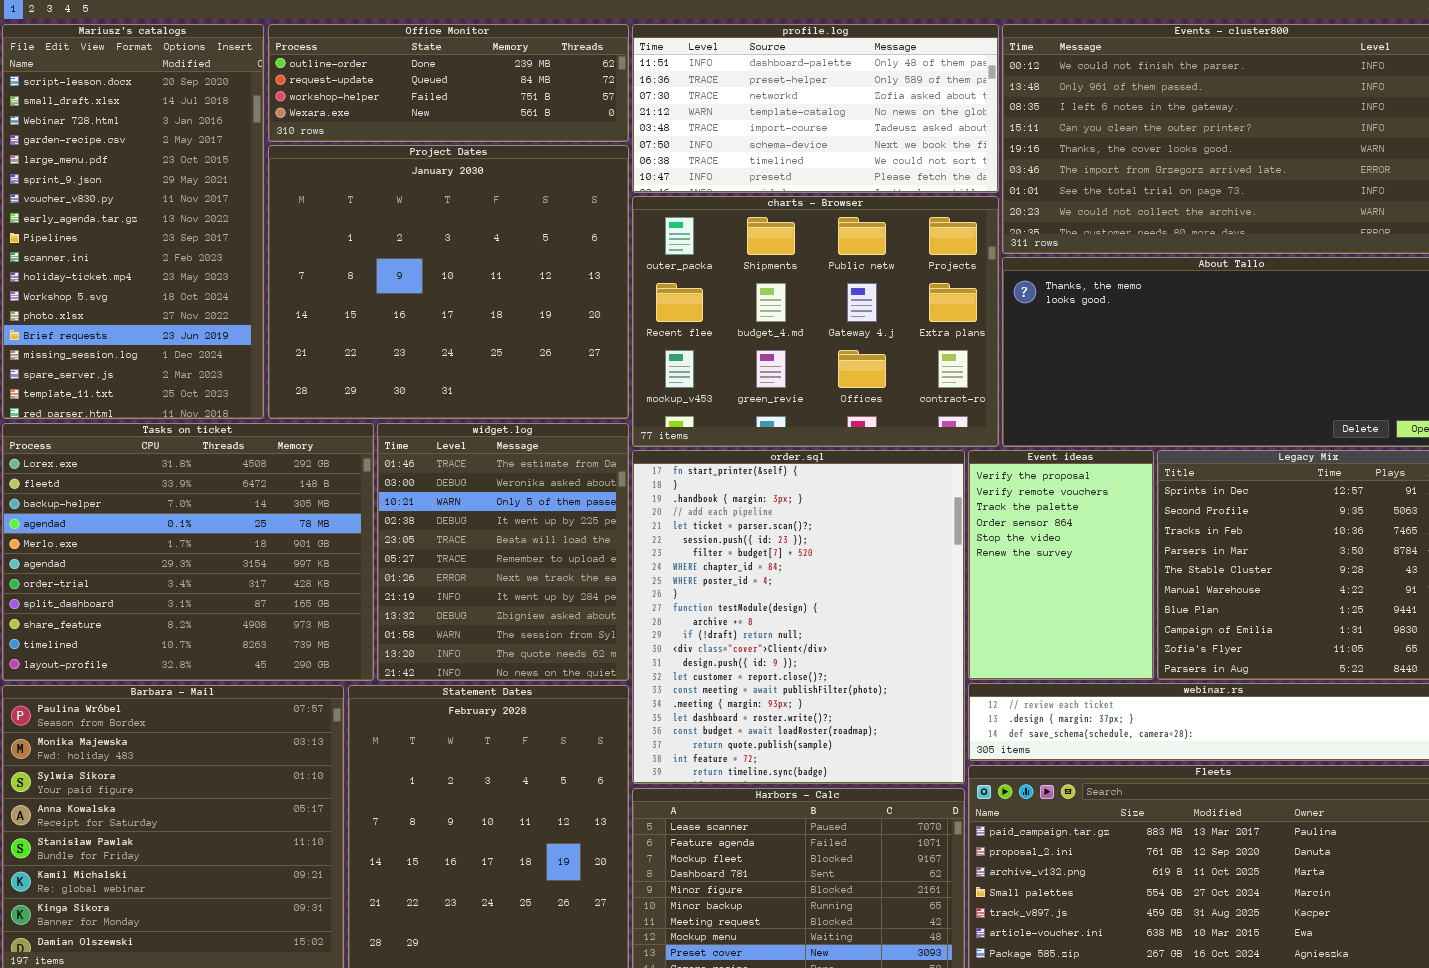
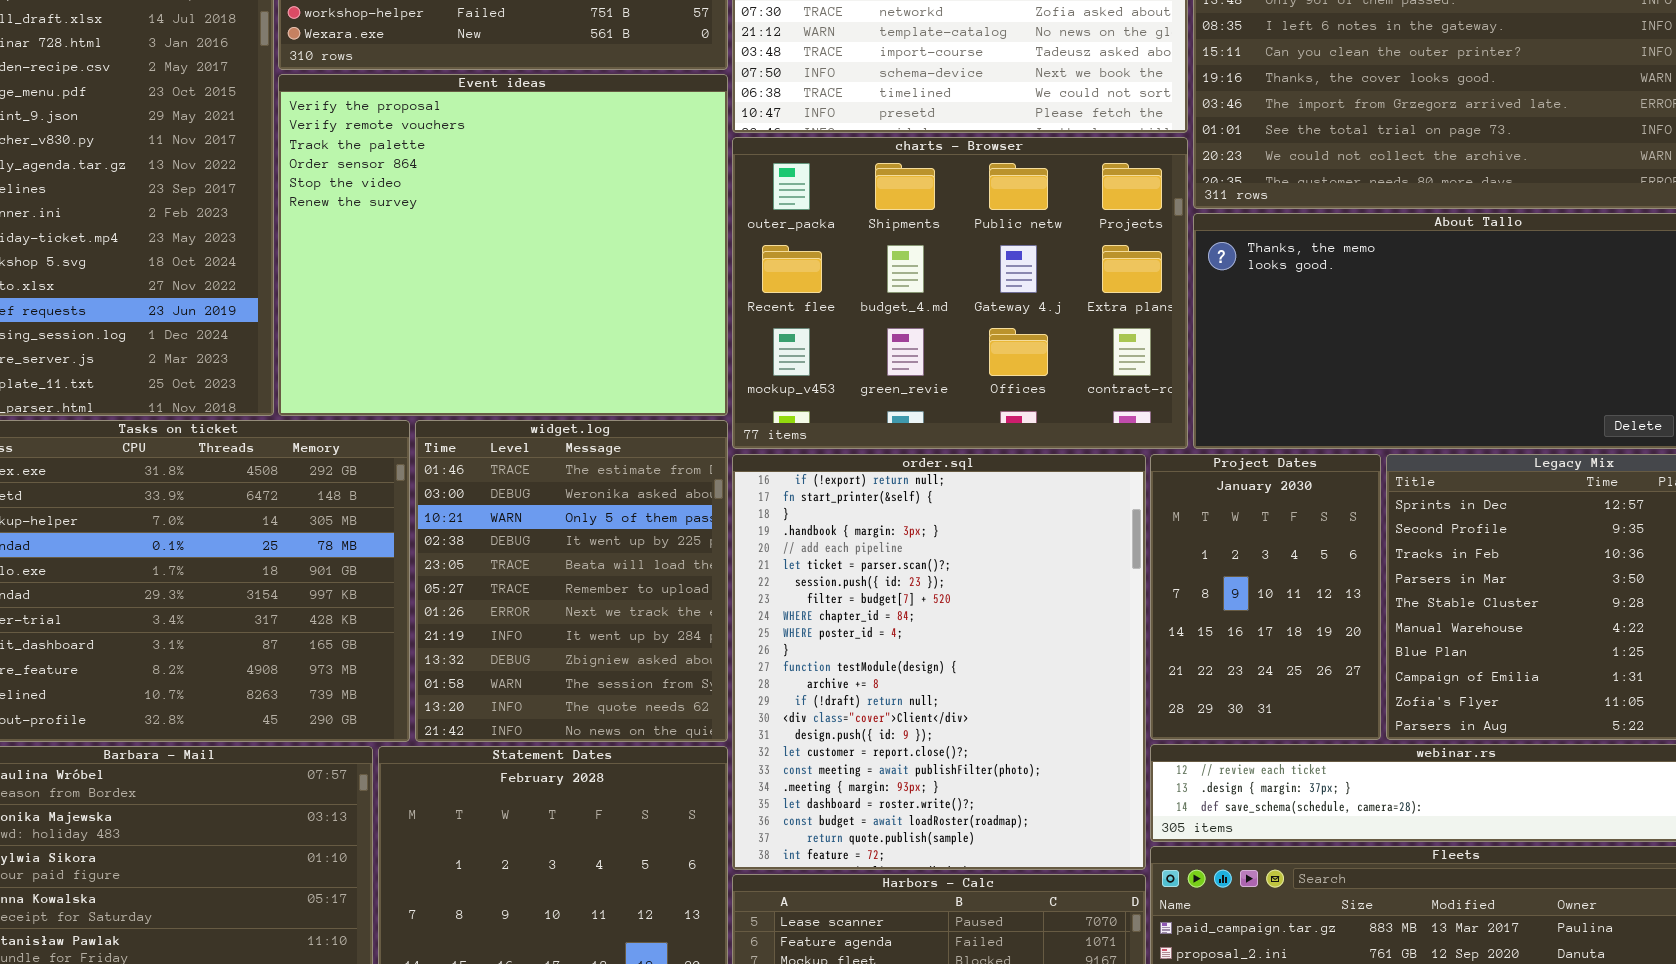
Project Dates: [268,145,629,419] -> [1150,454,1381,740], moved, resized
order.sql: [632,450,965,784] -> [732,454,1146,870], scrolled up 1 row
Event ideas: [968,450,1154,680] -> [278,74,728,416], moved, resized

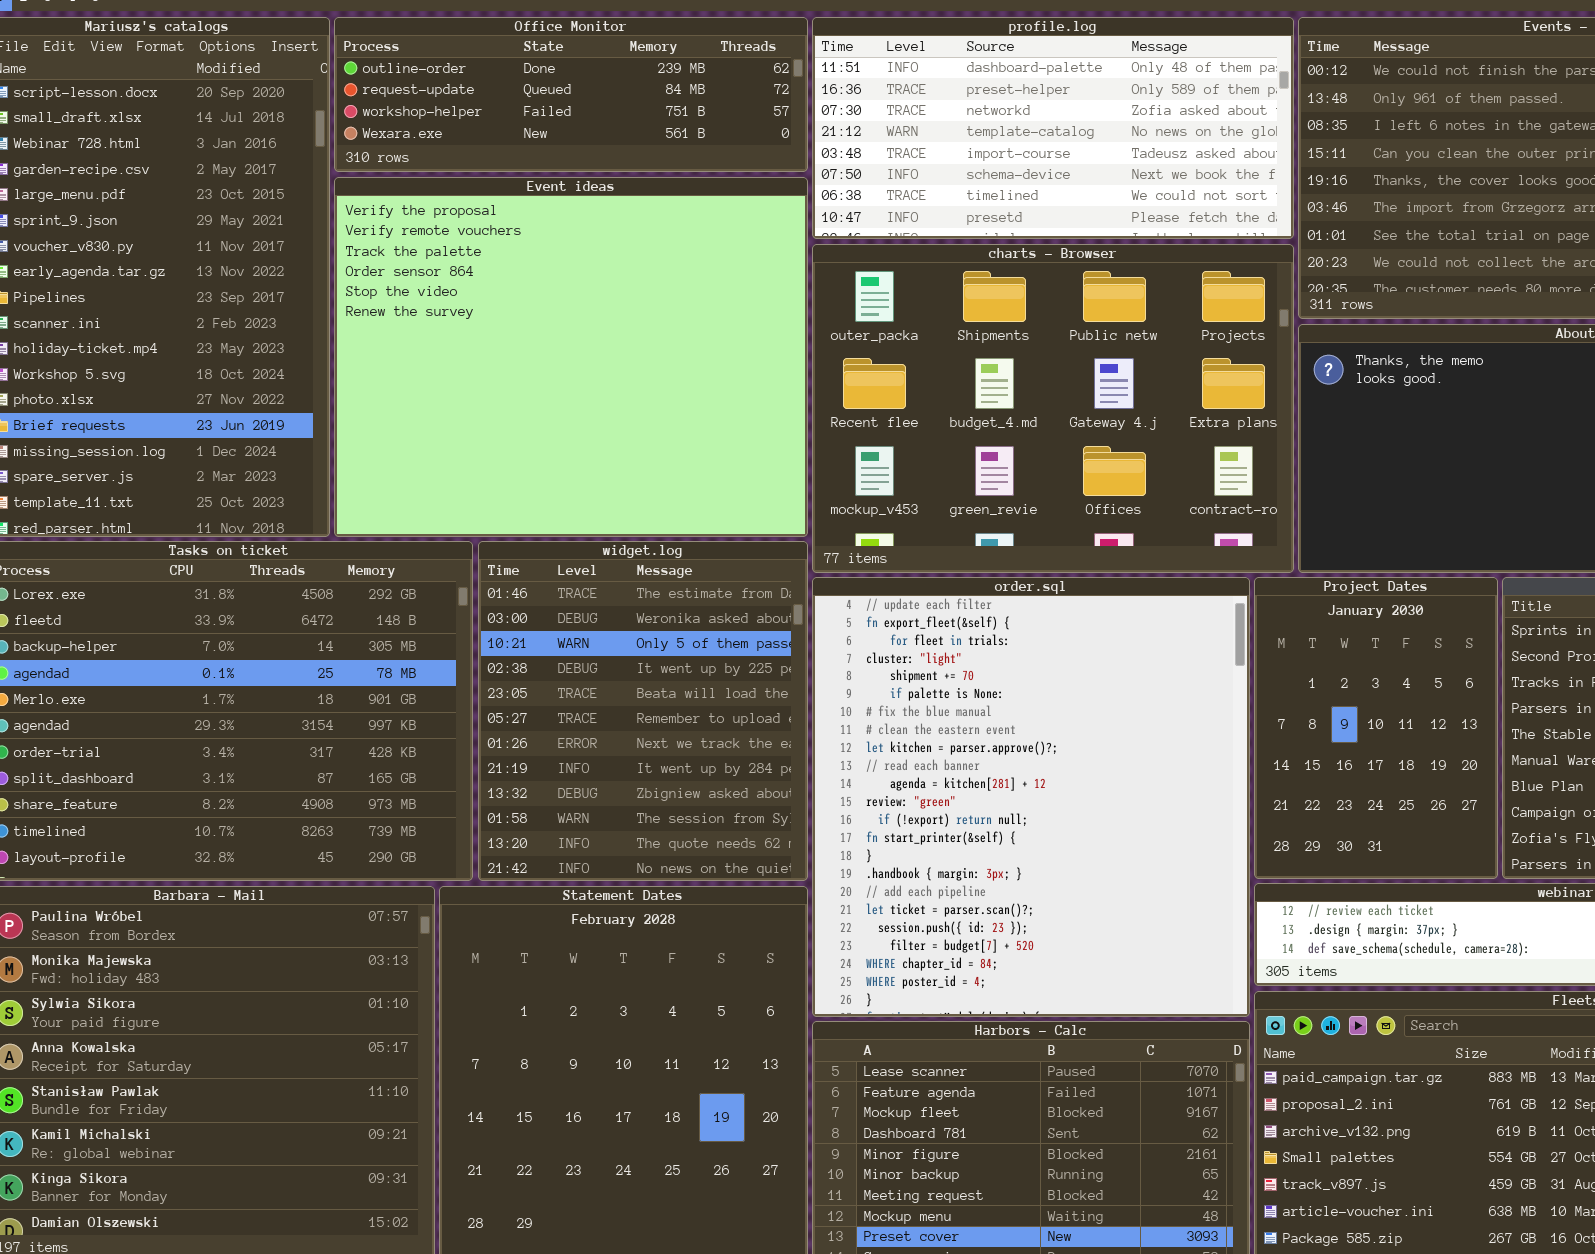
order.sql: [732,454,1146,870] -> [812,577,1250,1017], scrolled up 12 rows

